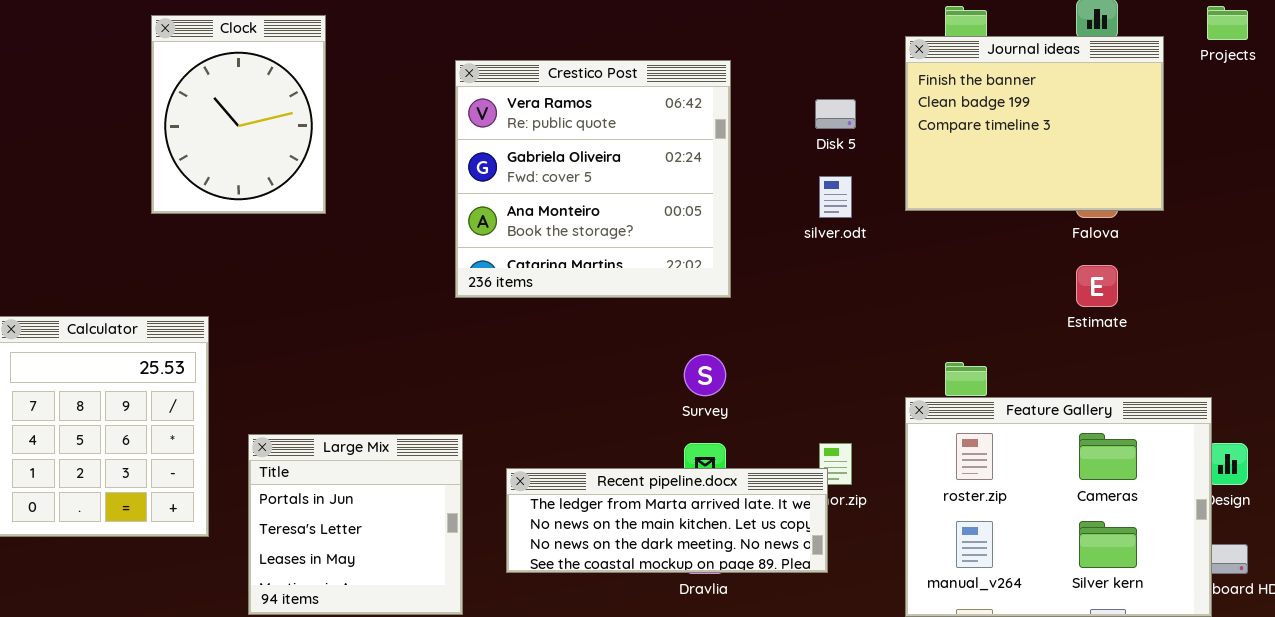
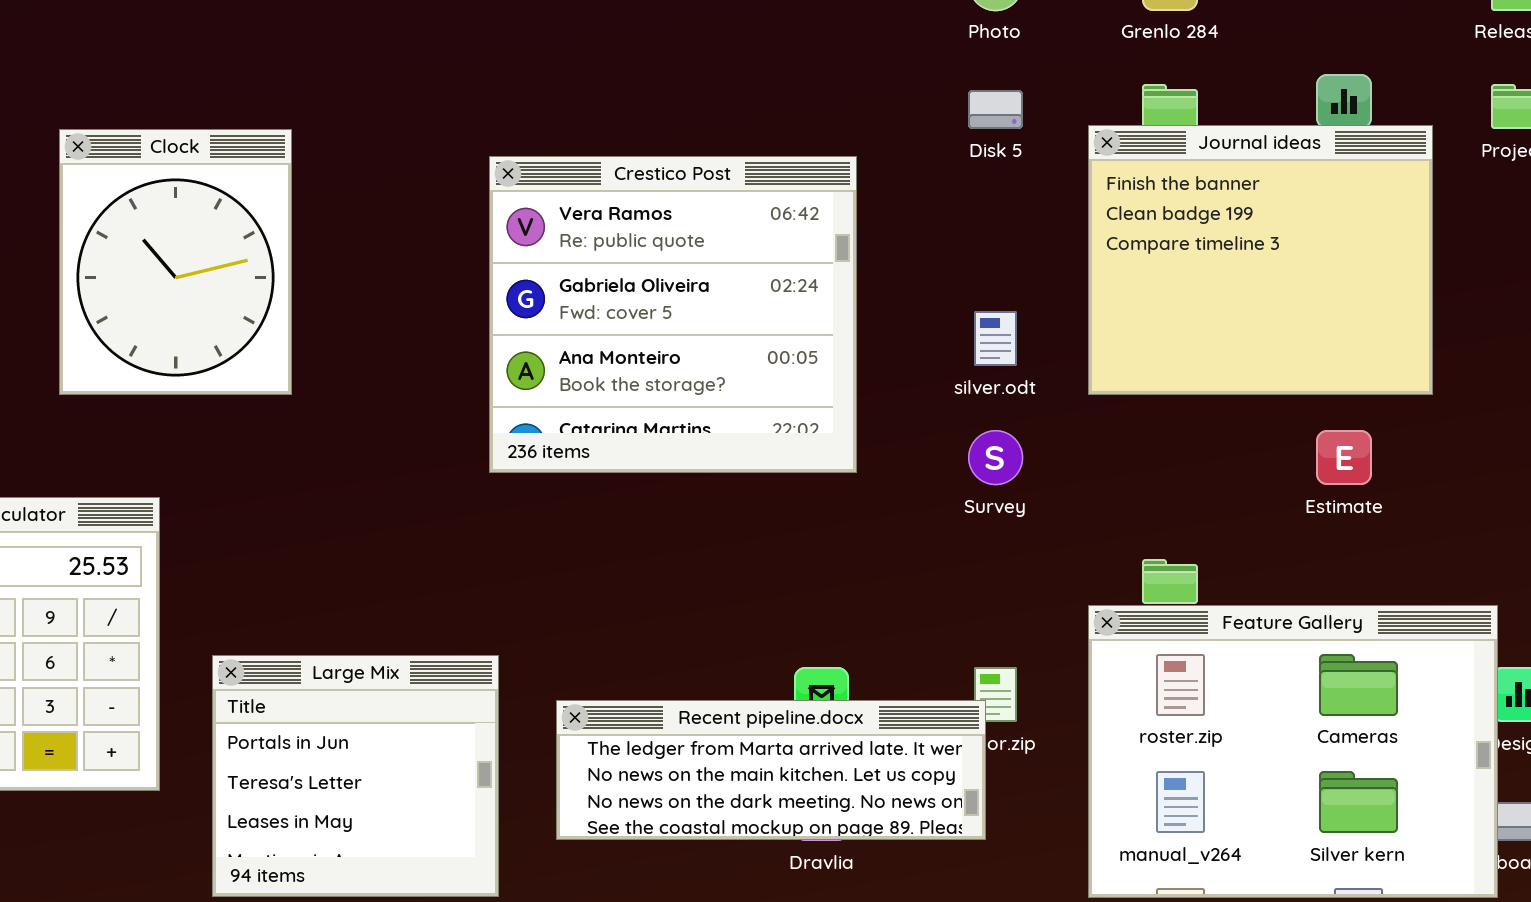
Clock: [151,15,326,214] -> [59,129,292,395], moved
Journal ideas: [905,36,1164,211] -> [1088,125,1433,395], resized
Disk 5: [815,99,856,129] -> [968,90,1023,129], moved
Survey: [684,354,726,396] -> [968,430,1023,485], moved

